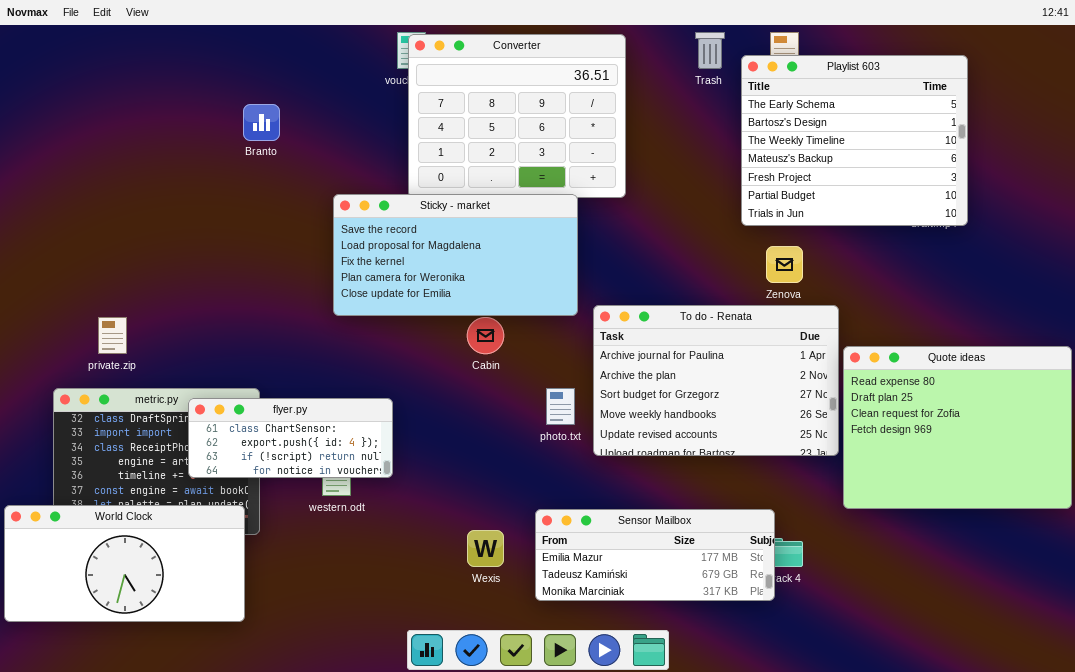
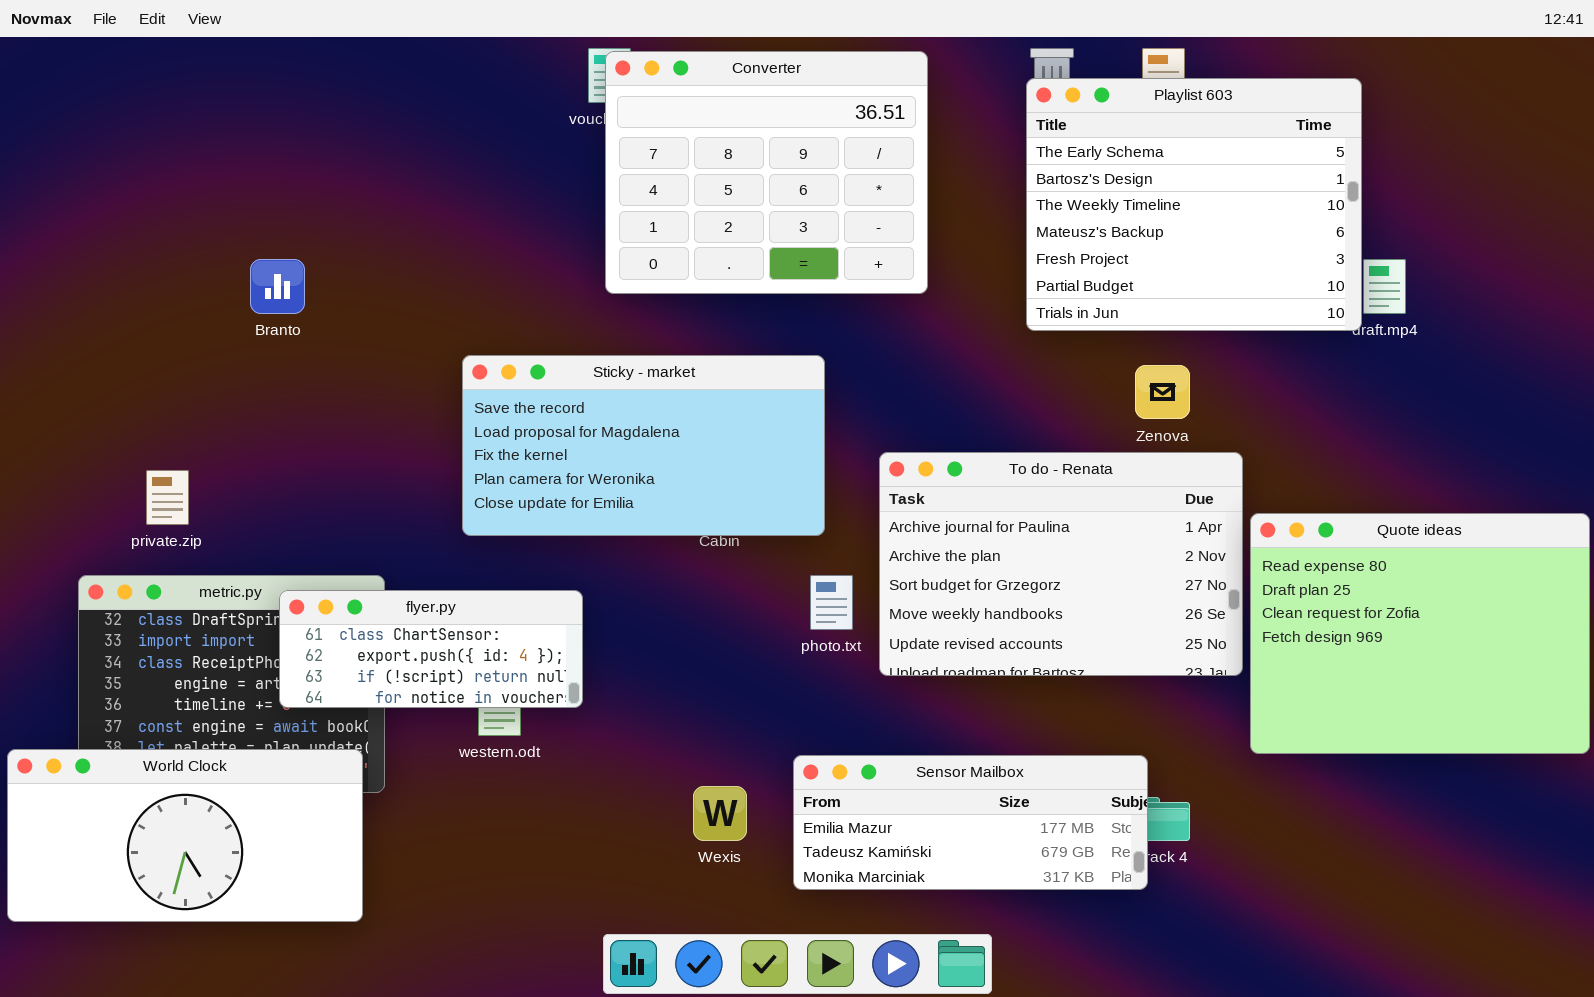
Playlist 603: [741,55,968,226] -> [1026,78,1362,331], moved
Branto: [243,104,280,141] -> [250,259,305,314], moved
Sticky - market: [333,194,578,316] -> [462,355,825,536], moved

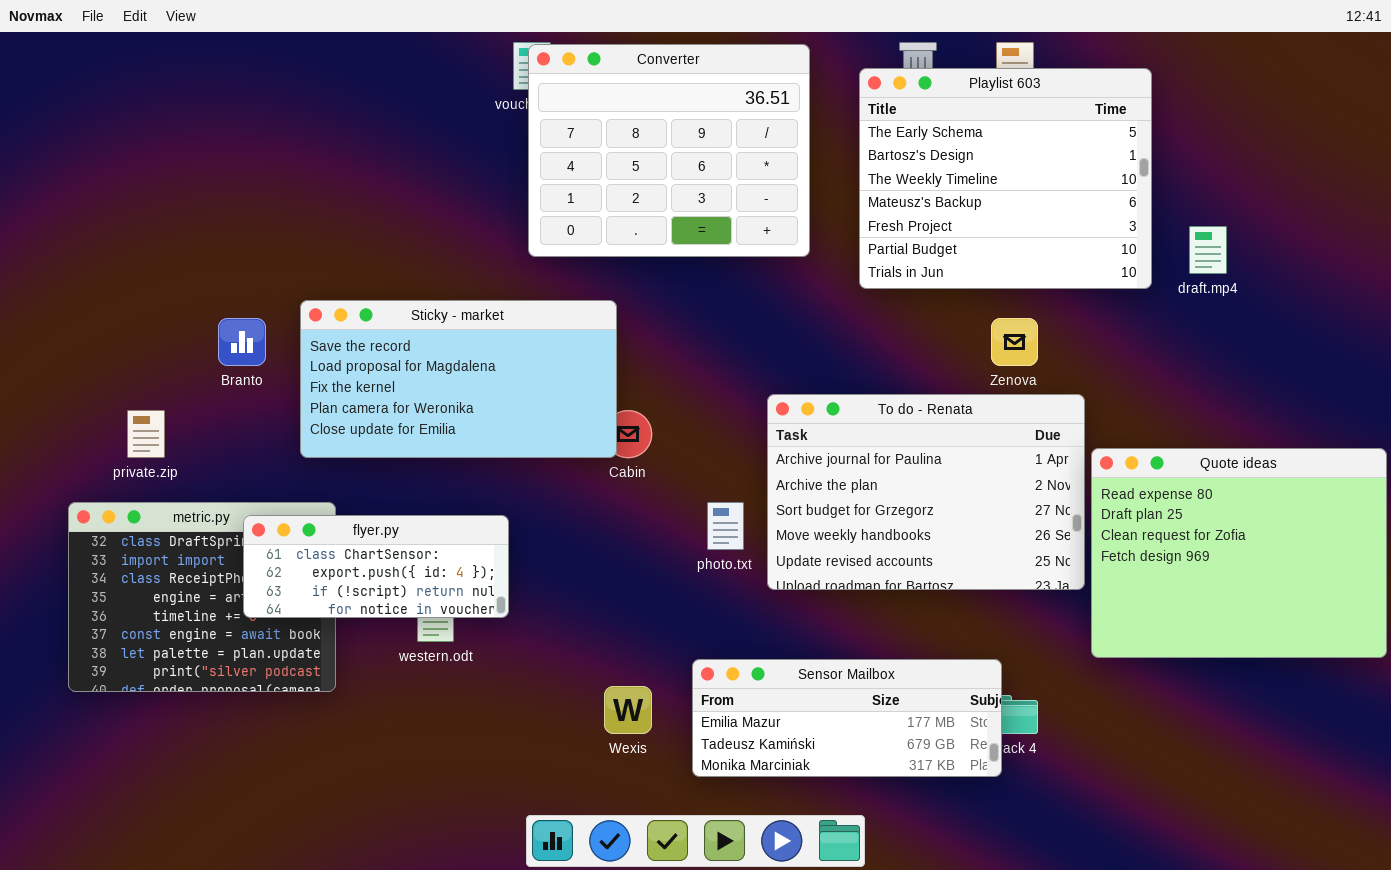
Playlist 603: [1026,78,1362,331] -> [859,68,1152,289], moved
Branto: [250,259,305,314] -> [218,318,266,366], moved
Sticky - market: [462,355,825,536] -> [300,300,617,458], moved
World Clock: [7,749,363,922] -> none, closed

